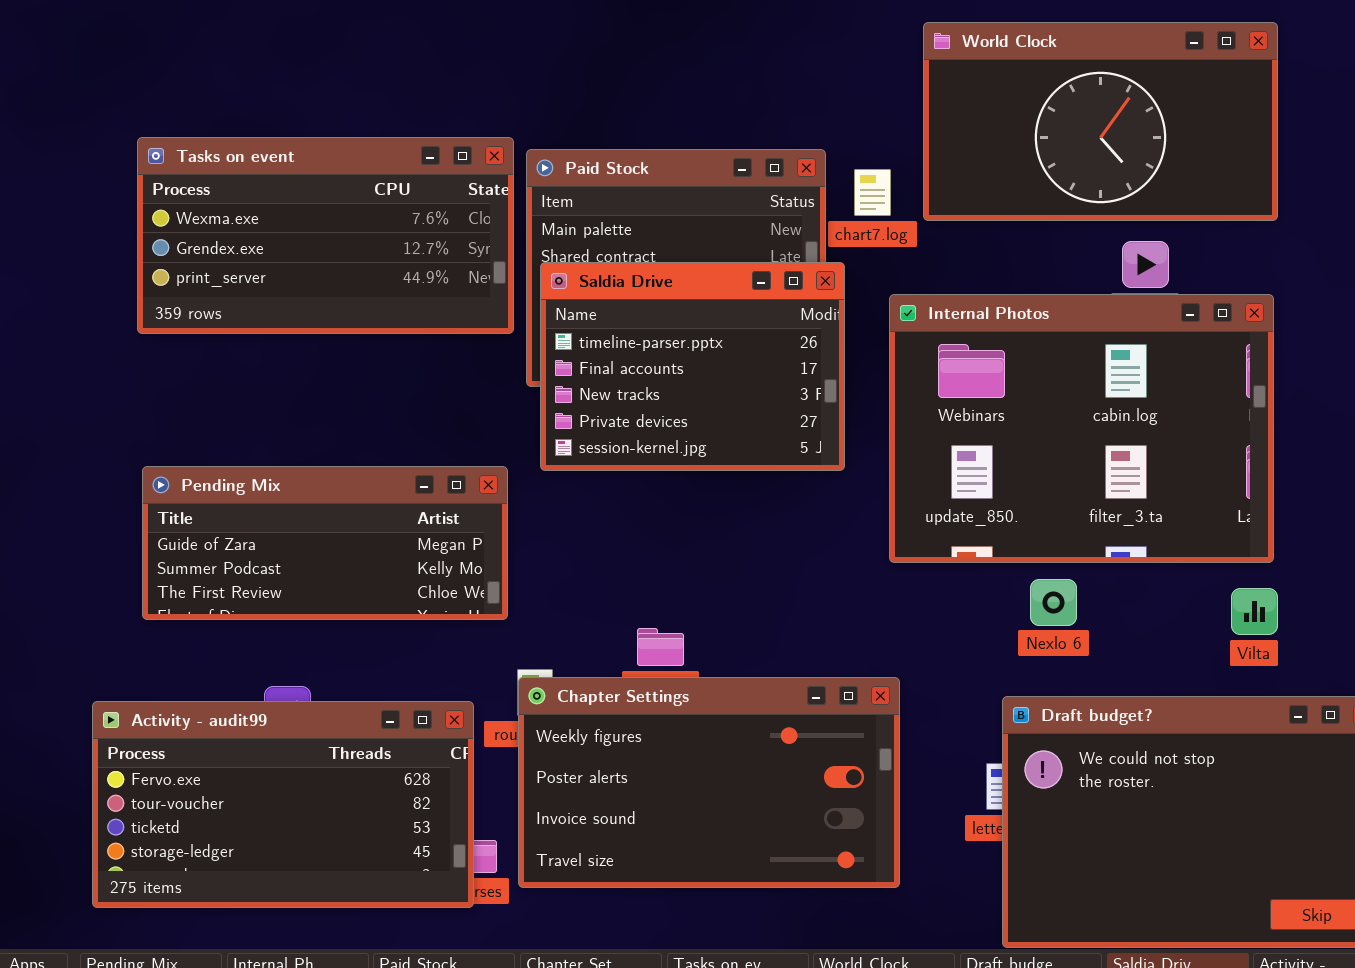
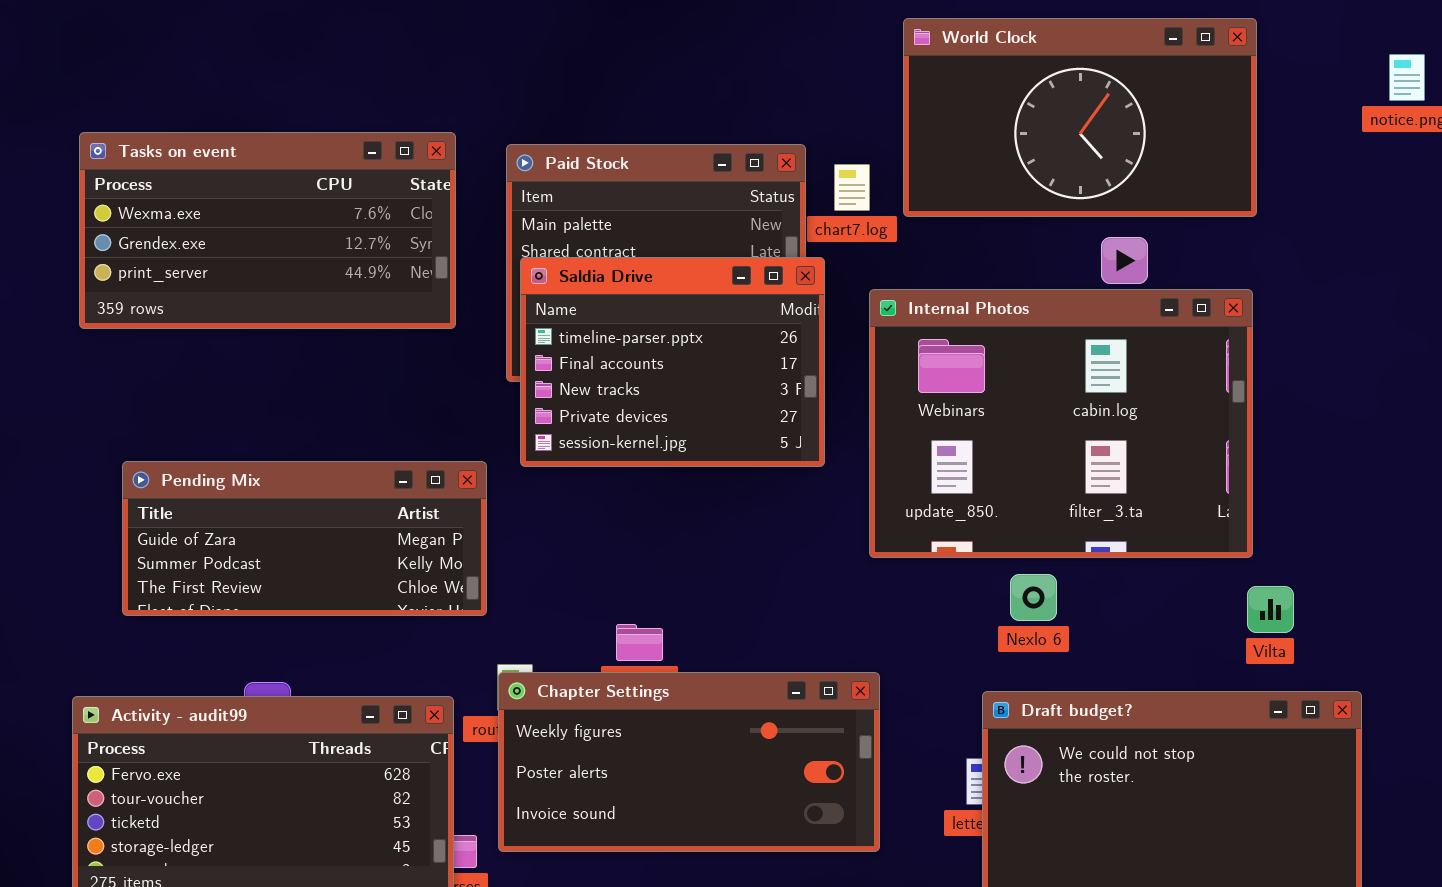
Tasks on event: [137,137,514,334] -> [79,132,456,329], moved
Vilta: [1231,588,1278,635] -> [1247,586,1294,633], moved
Chapter Settings: [518,677,900,888] -> [498,672,880,852], resized

